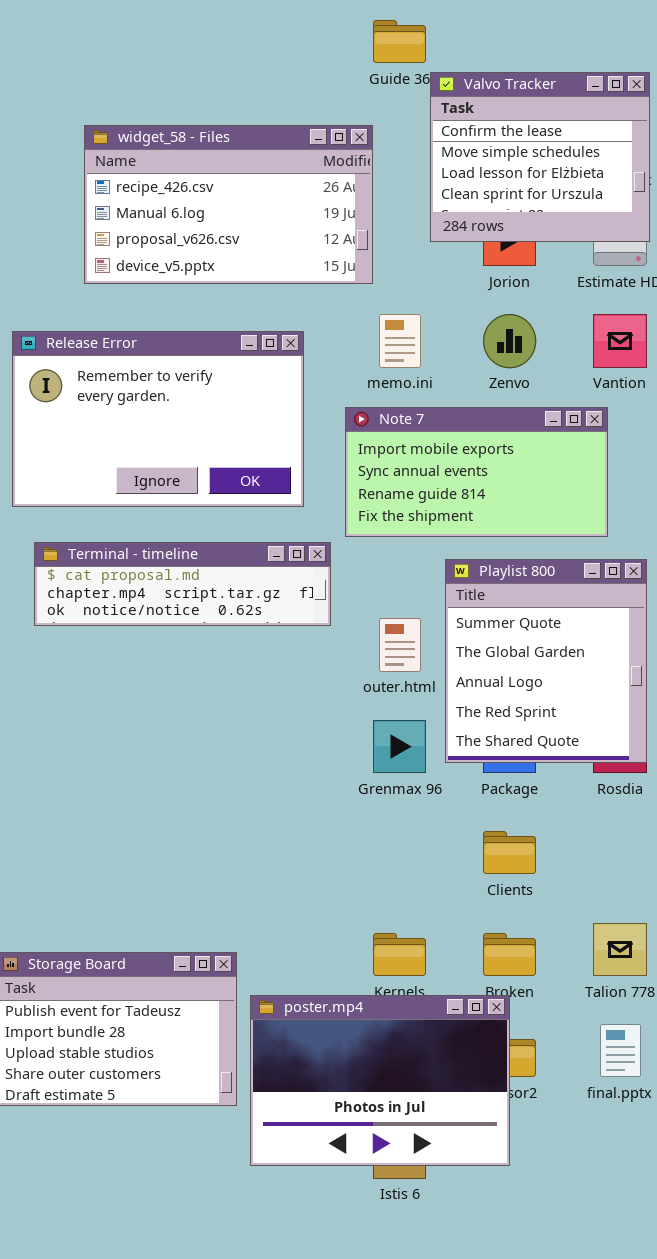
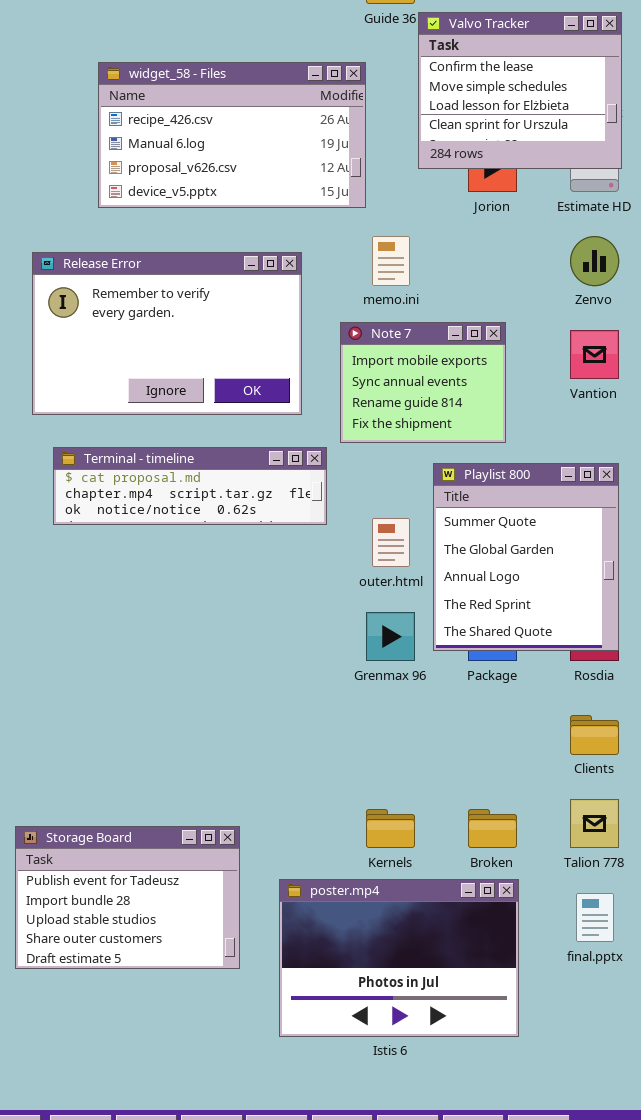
Zenvo: [483,314,536,368] -> [570,236,619,286], moved
Vantion: [593,314,647,368] -> [570,330,619,379], moved
Note 7: [345,407,608,537] -> [340,322,506,443], resized
Clients: [483,831,536,874] -> [570,715,619,755], moved
poster.mp4: [250,995,510,1166] -> [279,879,519,1037], moved

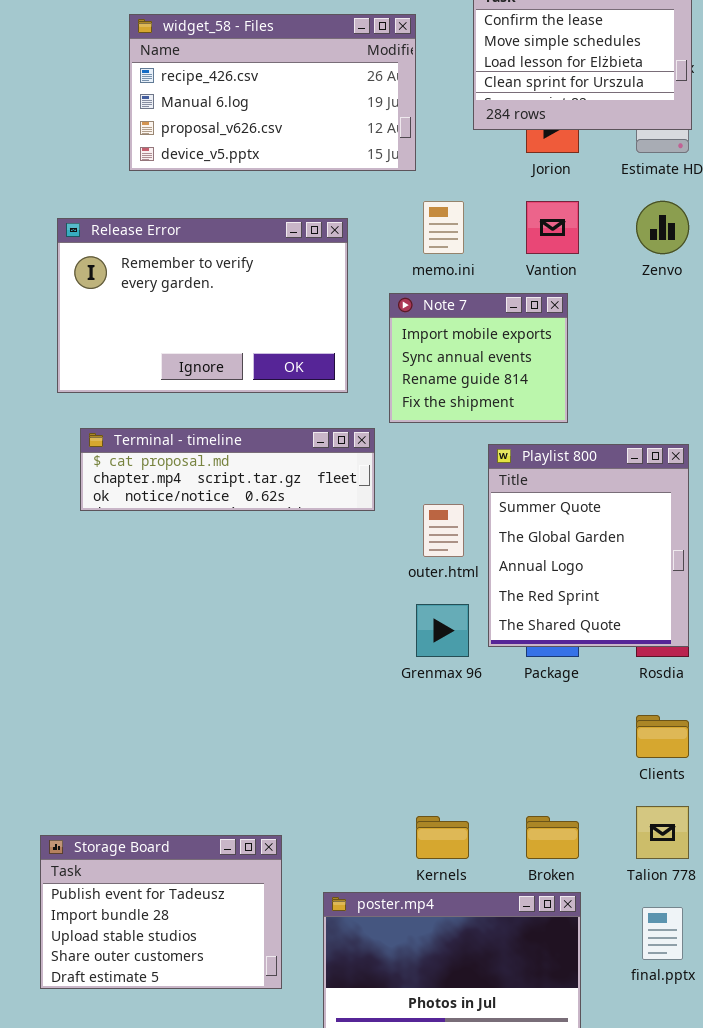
Vantion: [570,330,619,379] -> [526,201,579,254], moved

